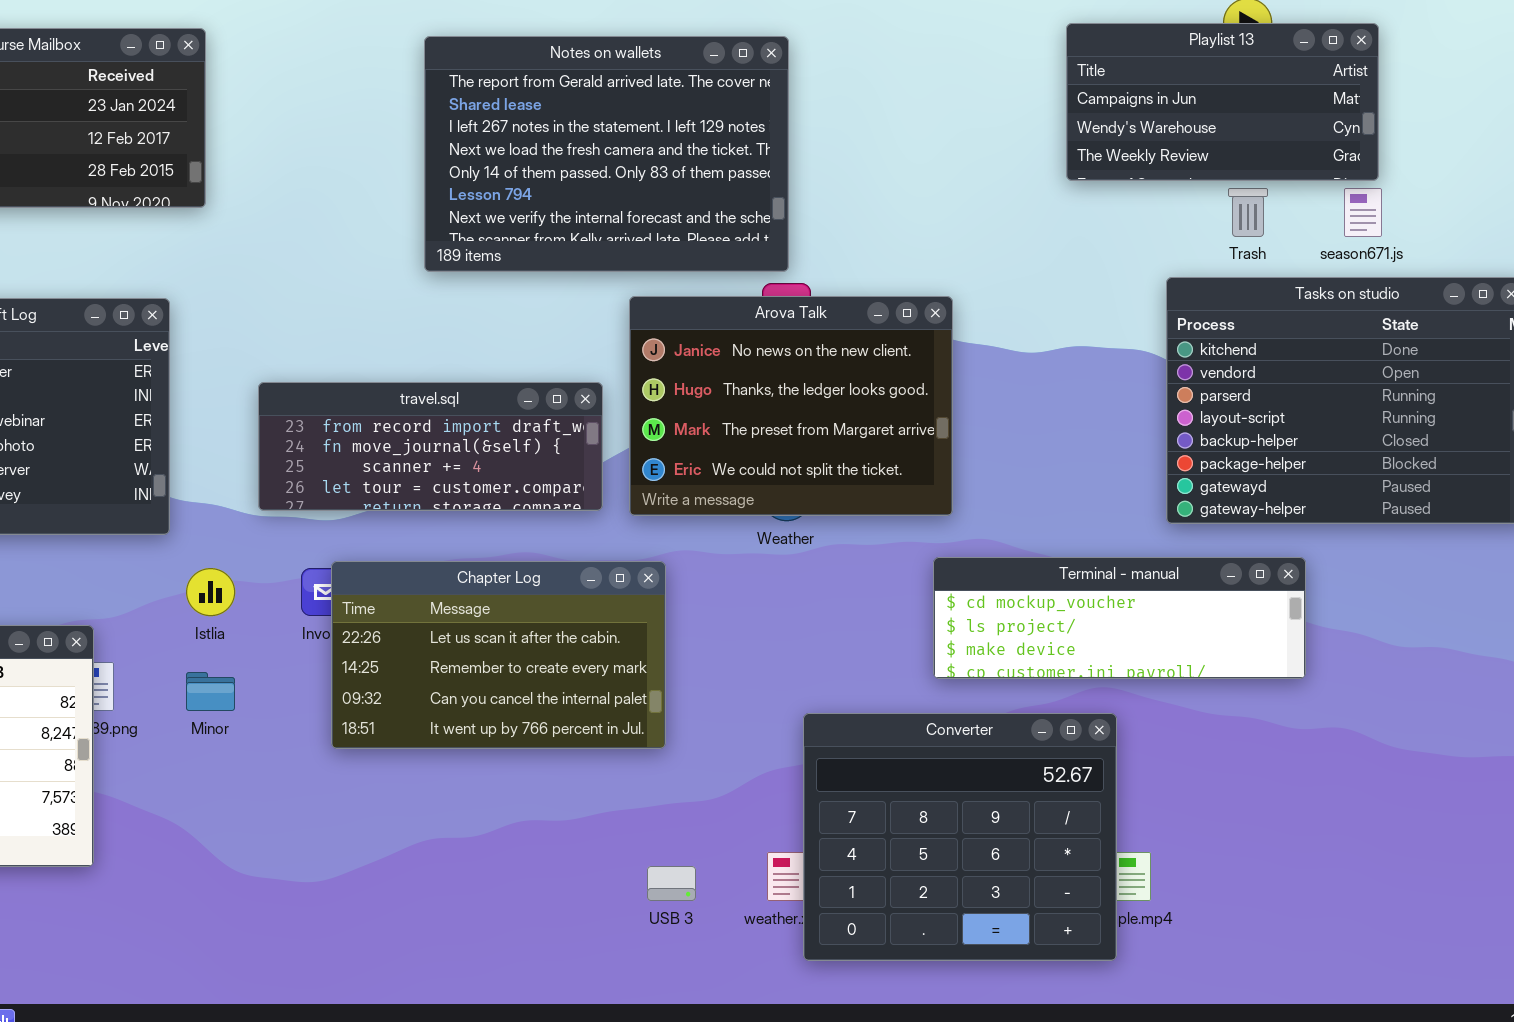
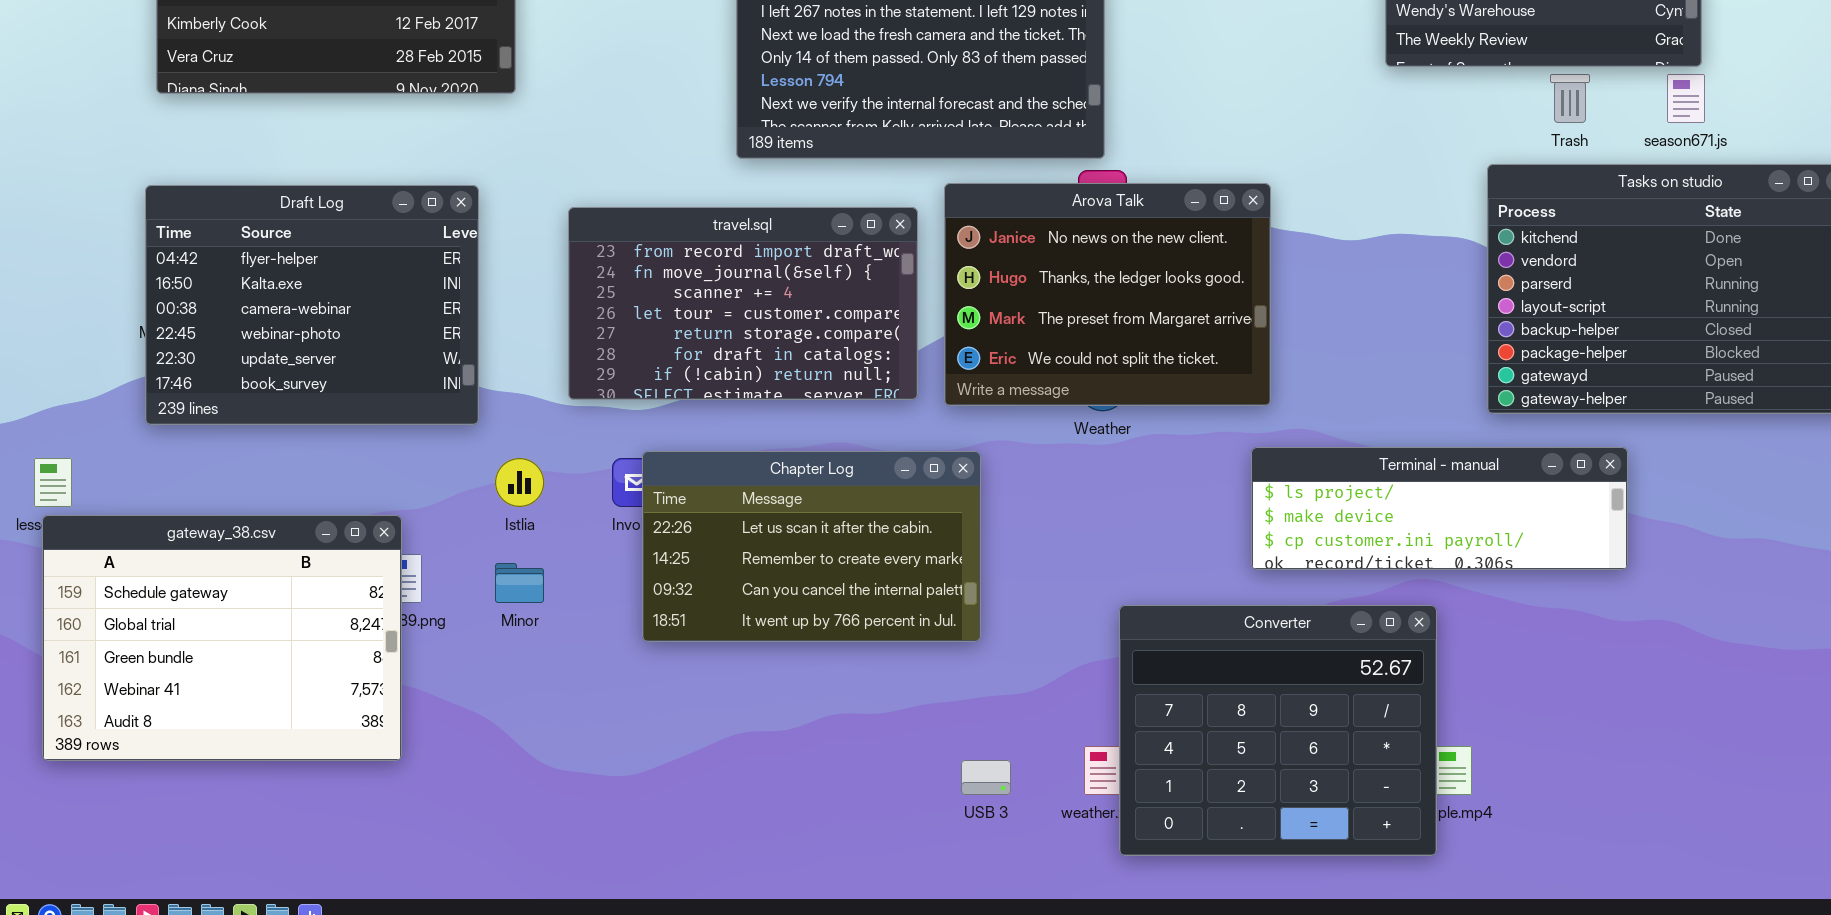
travel.sql: [258,382,603,511] -> [568,207,918,400], resized
Terminal - manual: [933,557,1306,679] -> [1251,447,1628,570], scrolled down 1 row

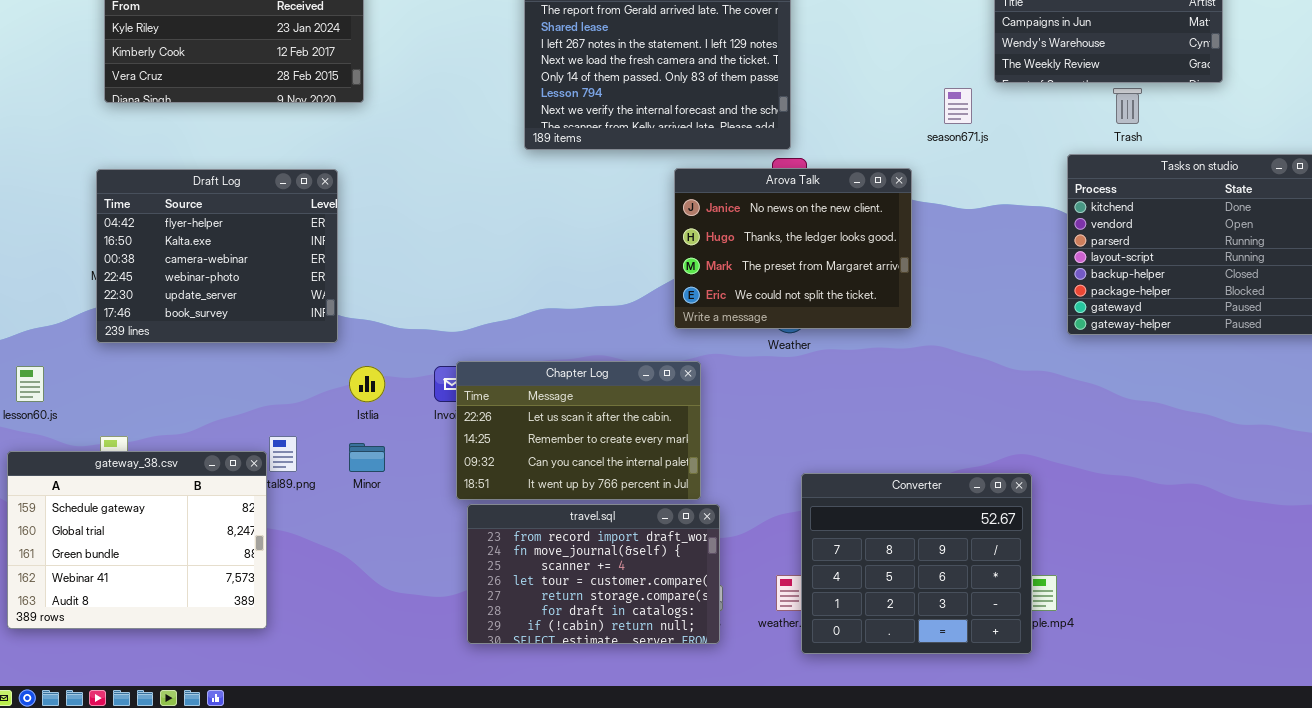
season671.js: [1667,74,1705,123] -> [944,88,972,124], moved
travel.sql: [568,207,918,400] -> [467,504,720,644], moved
Terminal - manual: [1251,447,1628,570] -> none, closed
gateway_38.csv: [42,515,402,761] -> [7,451,267,629], moved

